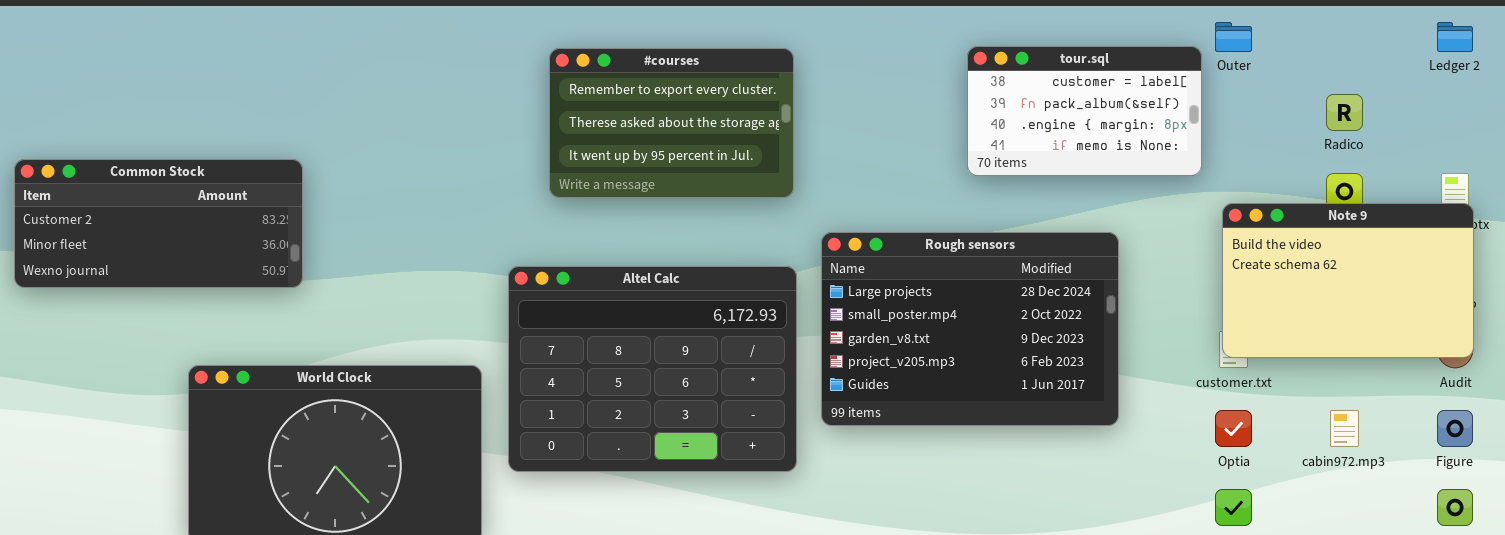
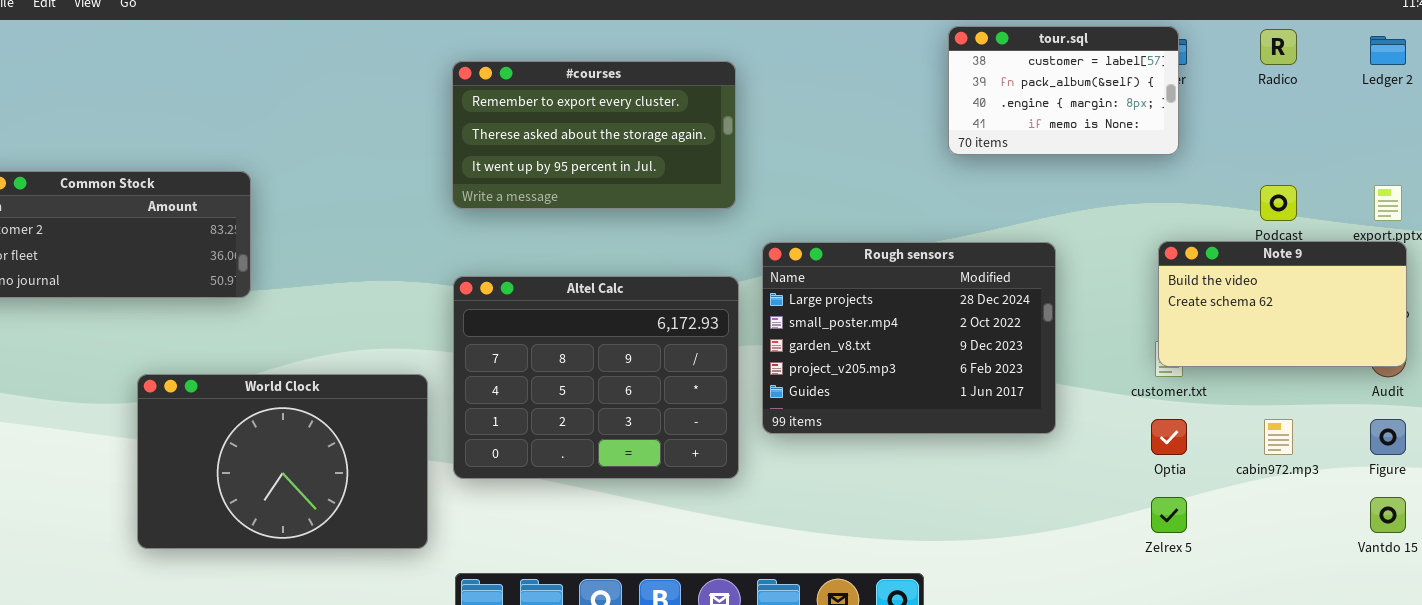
tour.sql: [967,46,1202,176] -> [948,26,1179,155], moved
#courses: [549,48,794,198] -> [452,61,736,209], resized
Radico: [1326,94,1363,131] -> [1260,29,1297,65], moved
Note 9: [1222,203,1474,358] -> [1158,241,1407,367], resized

